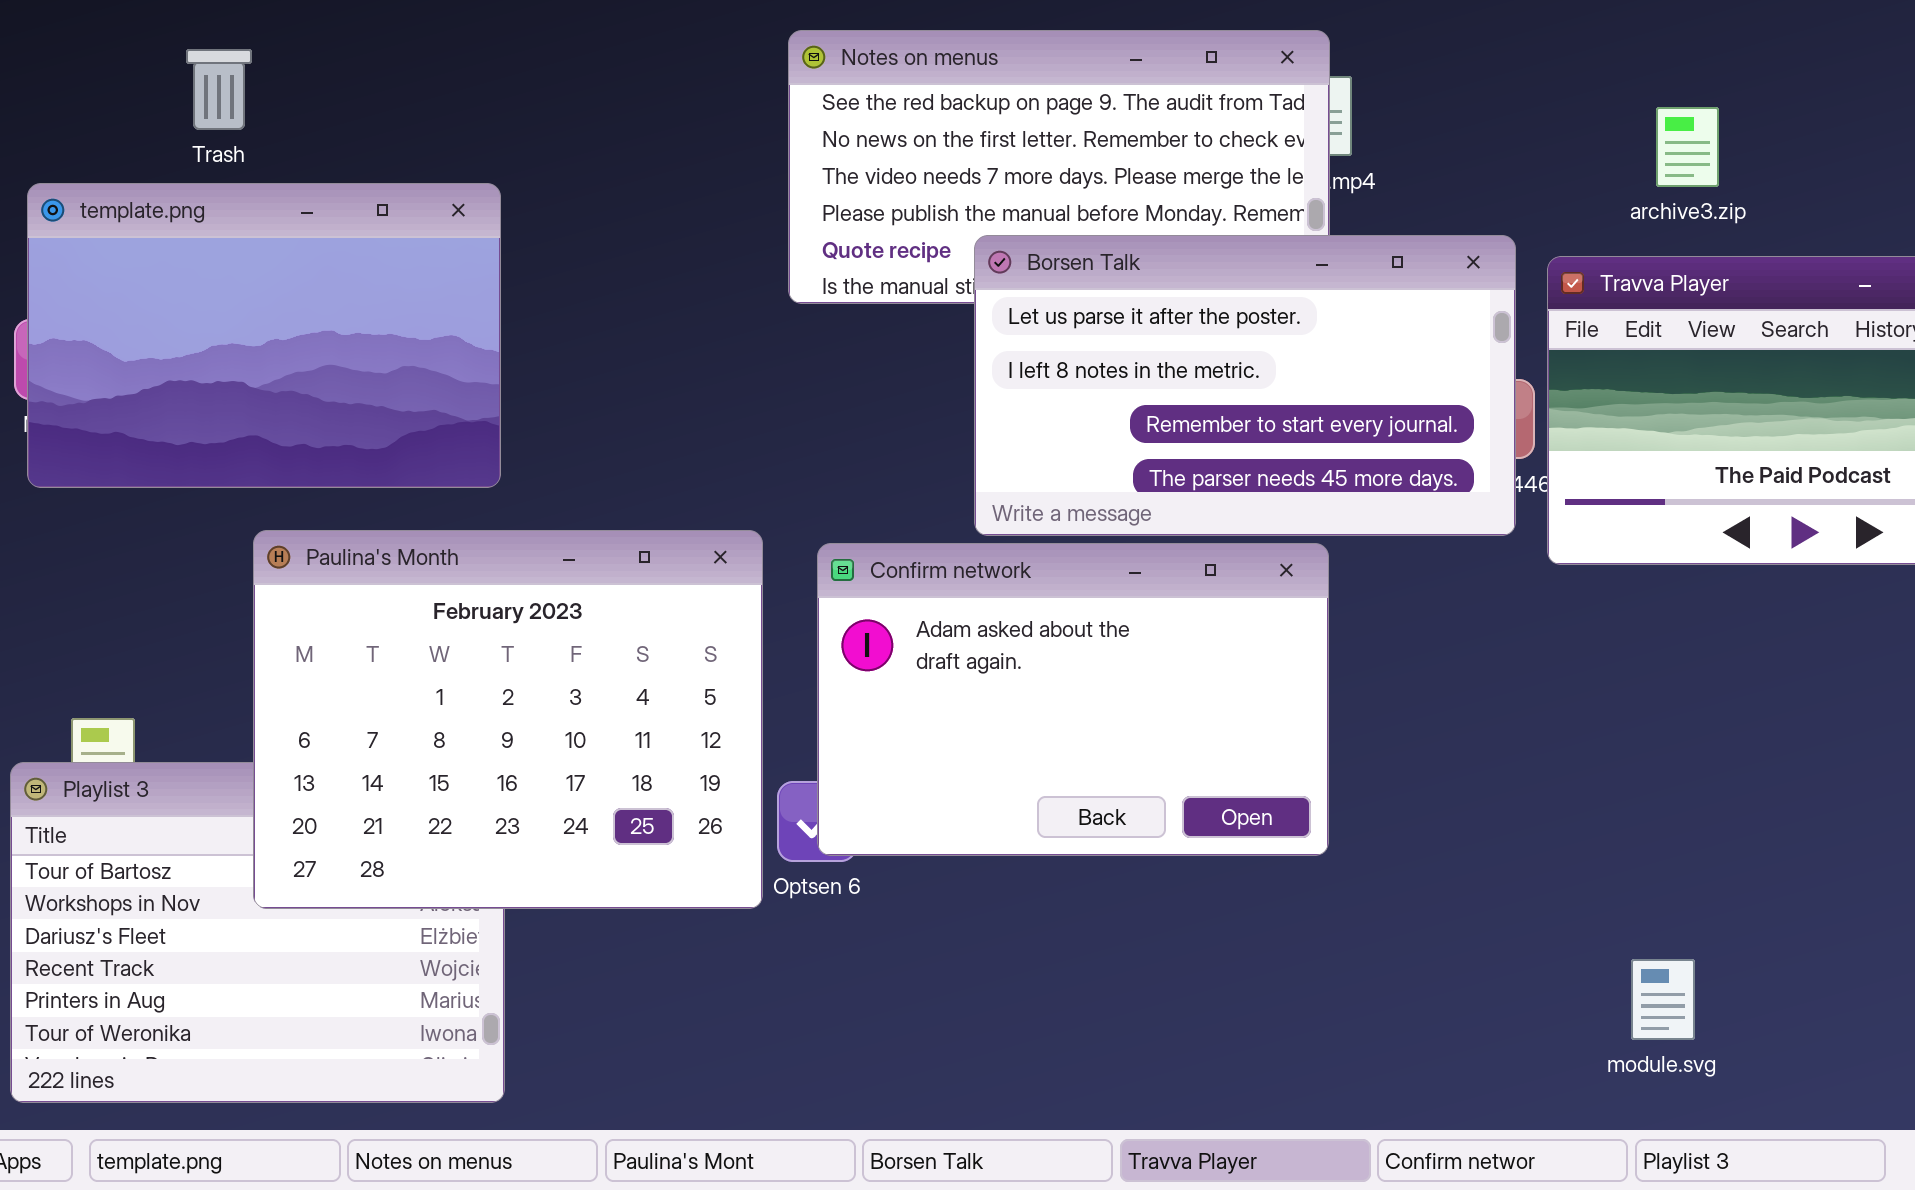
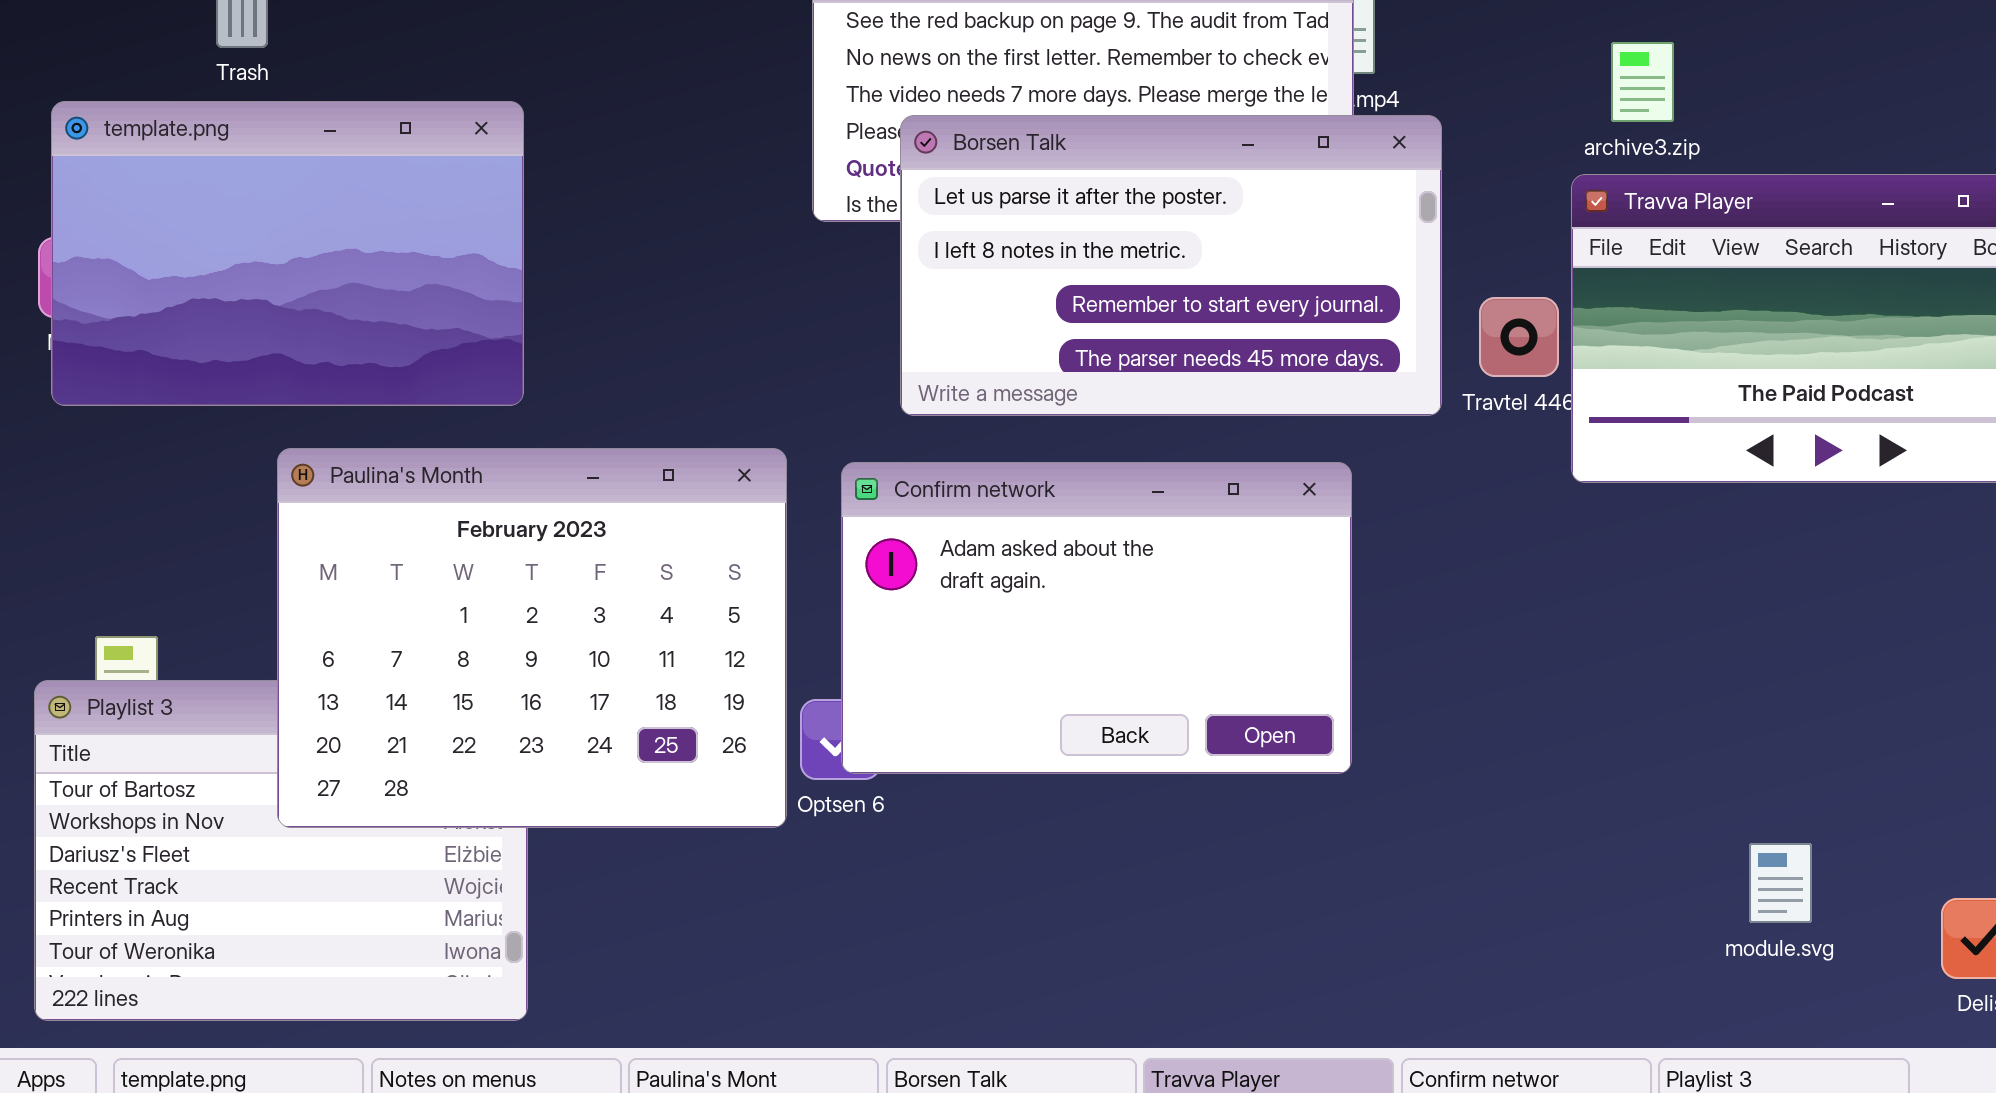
archive3.zip: [1656,107,1719,187] -> [1611,42,1674,122], moved
Borsen Talk: [974,235,1516,536] -> [900,115,1442,416], moved
module.svg: [1631,959,1695,1040] -> [1749,843,1812,923], moved

